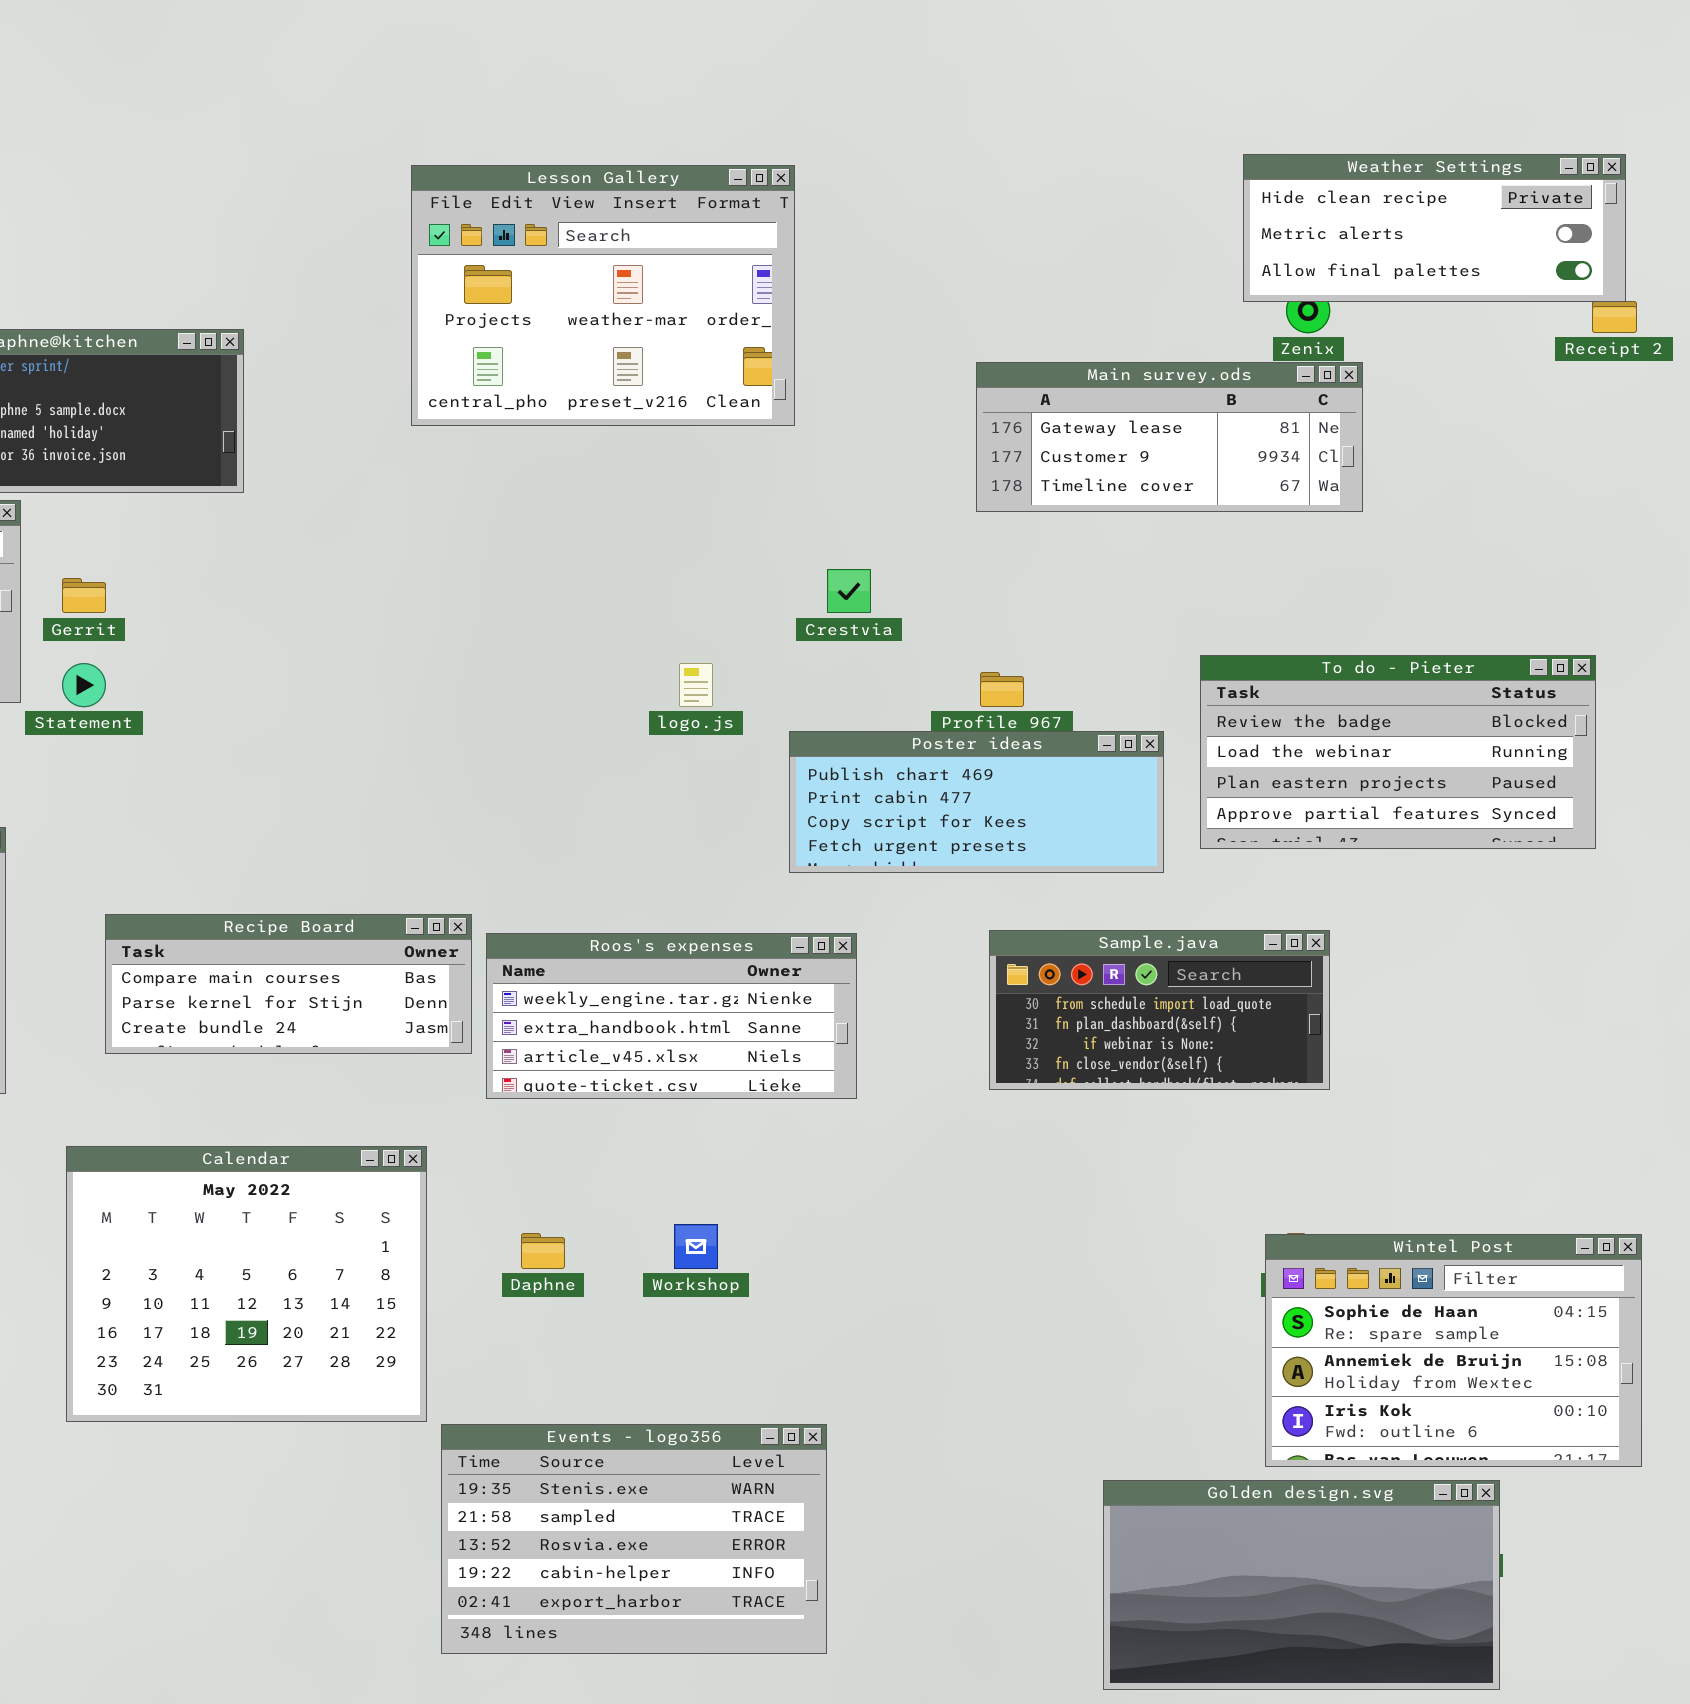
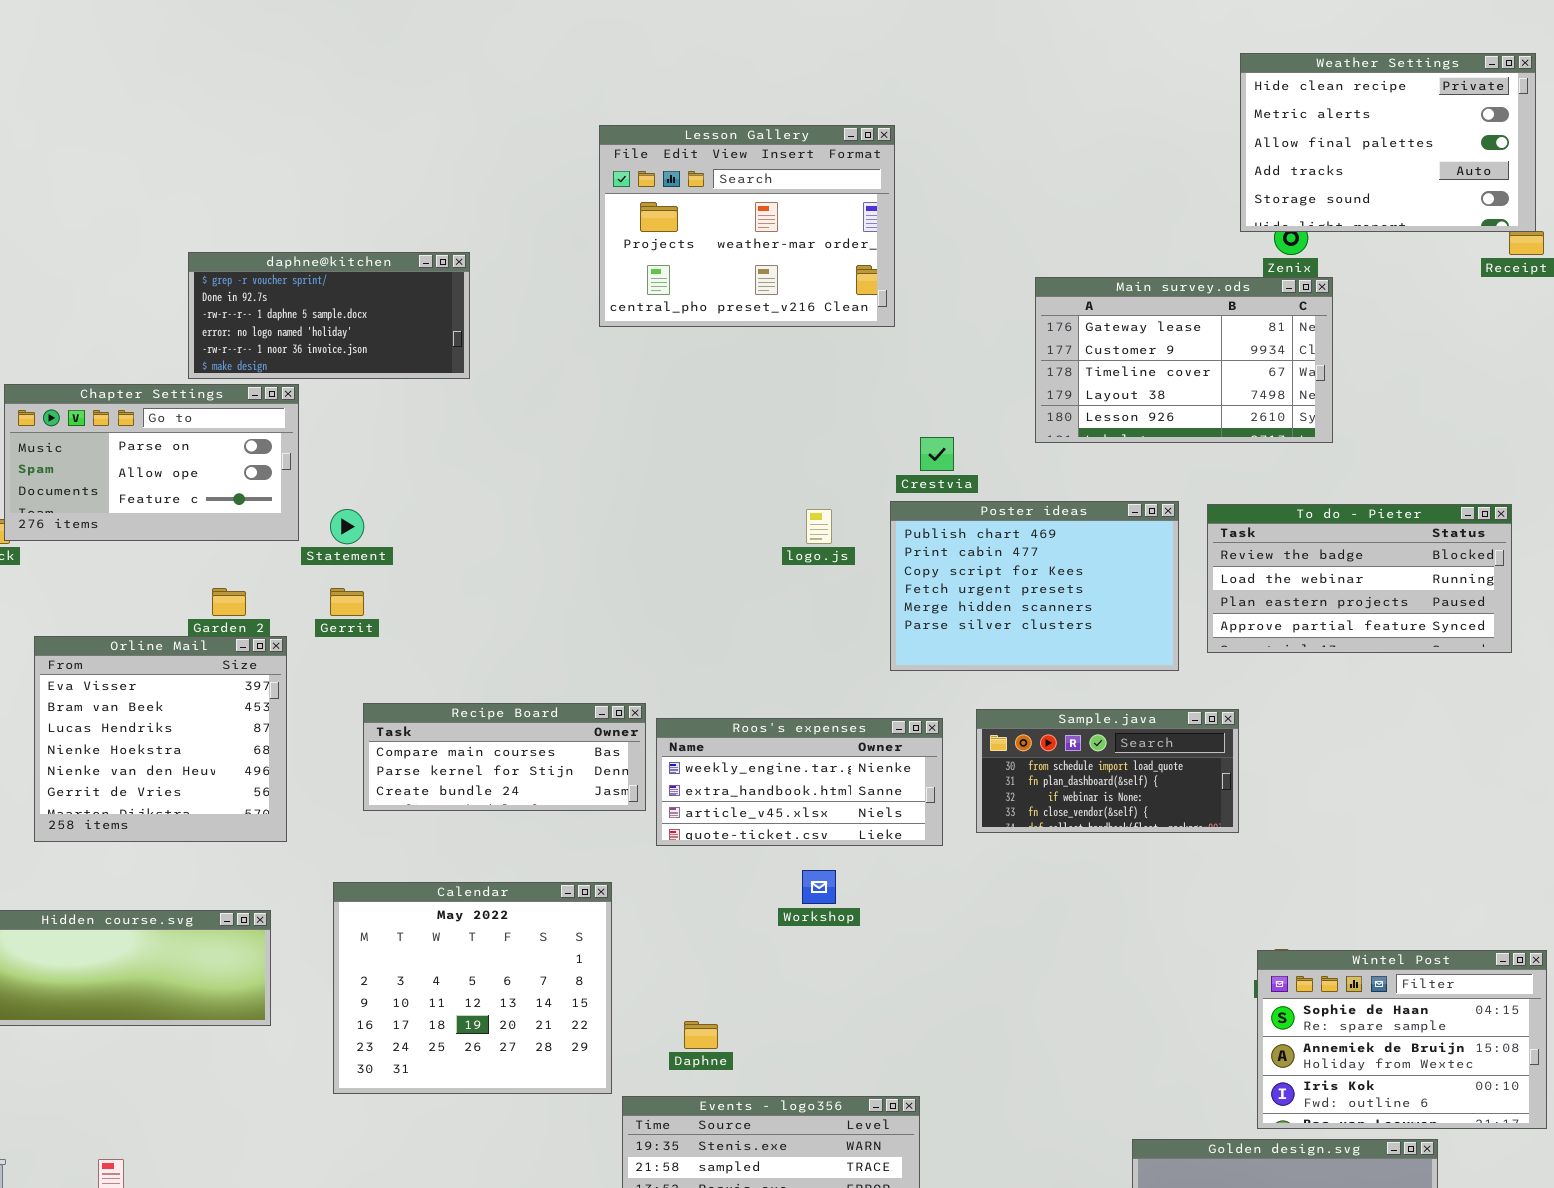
Weather Settings: [1243,154,1626,302] -> [1240,53,1536,232], resized
Main survey.ods: [976,362,1363,512] -> [1035,277,1333,443], resized
Gerrit: [62,578,106,613] -> [330,588,364,616], moved
Poster ideas: [789,731,1164,873] -> [890,501,1179,671], resized
Sample.java: [989,930,1330,1090] -> [976,709,1239,833], moved
Workshop: [674,1224,718,1269] -> [802,870,836,904], moved
Daphne: [521,1233,565,1269] -> [684,1021,718,1049], moved

